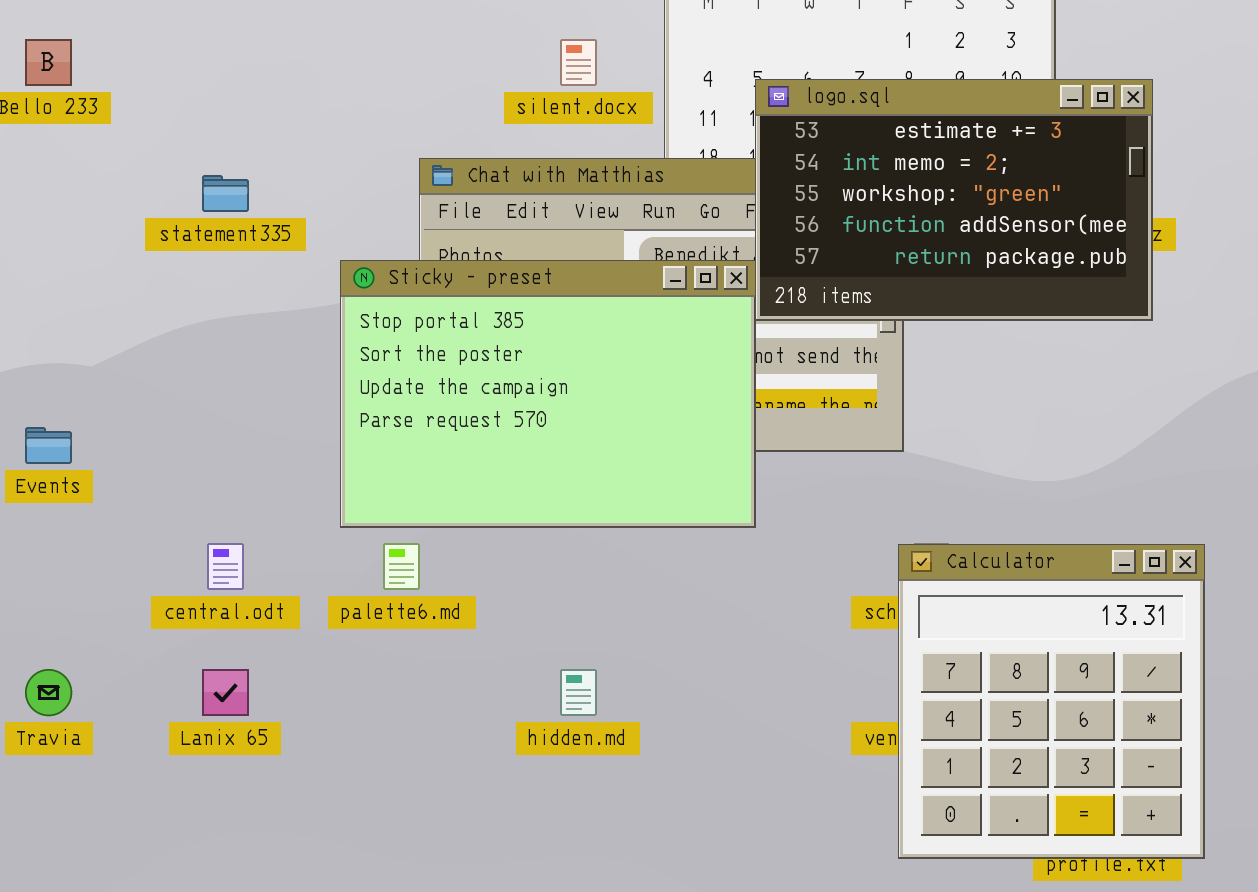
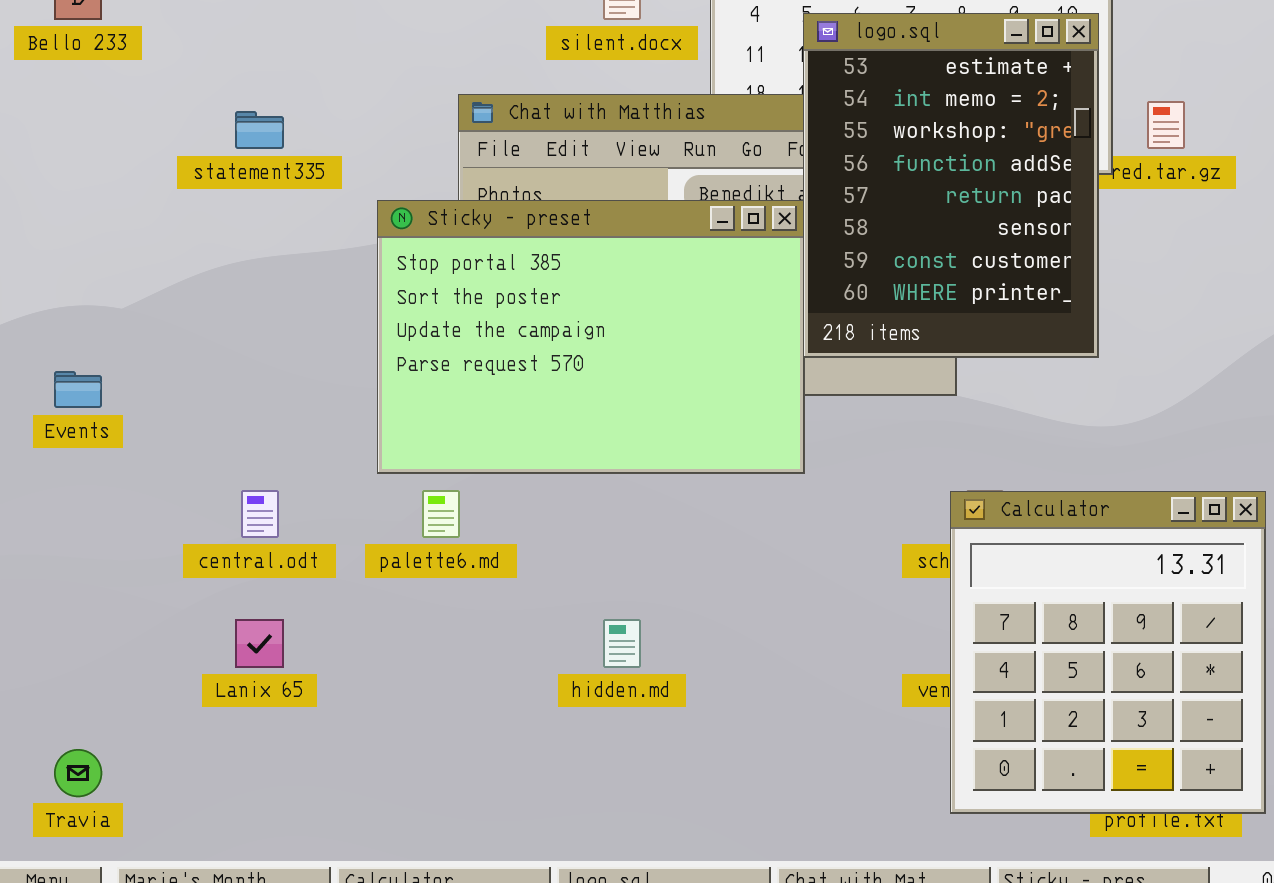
logo.sql: [755,79,1153,321] -> [803,13,1099,358], resized
Travia: [25,669,72,716] -> [54,749,102,797], moved

